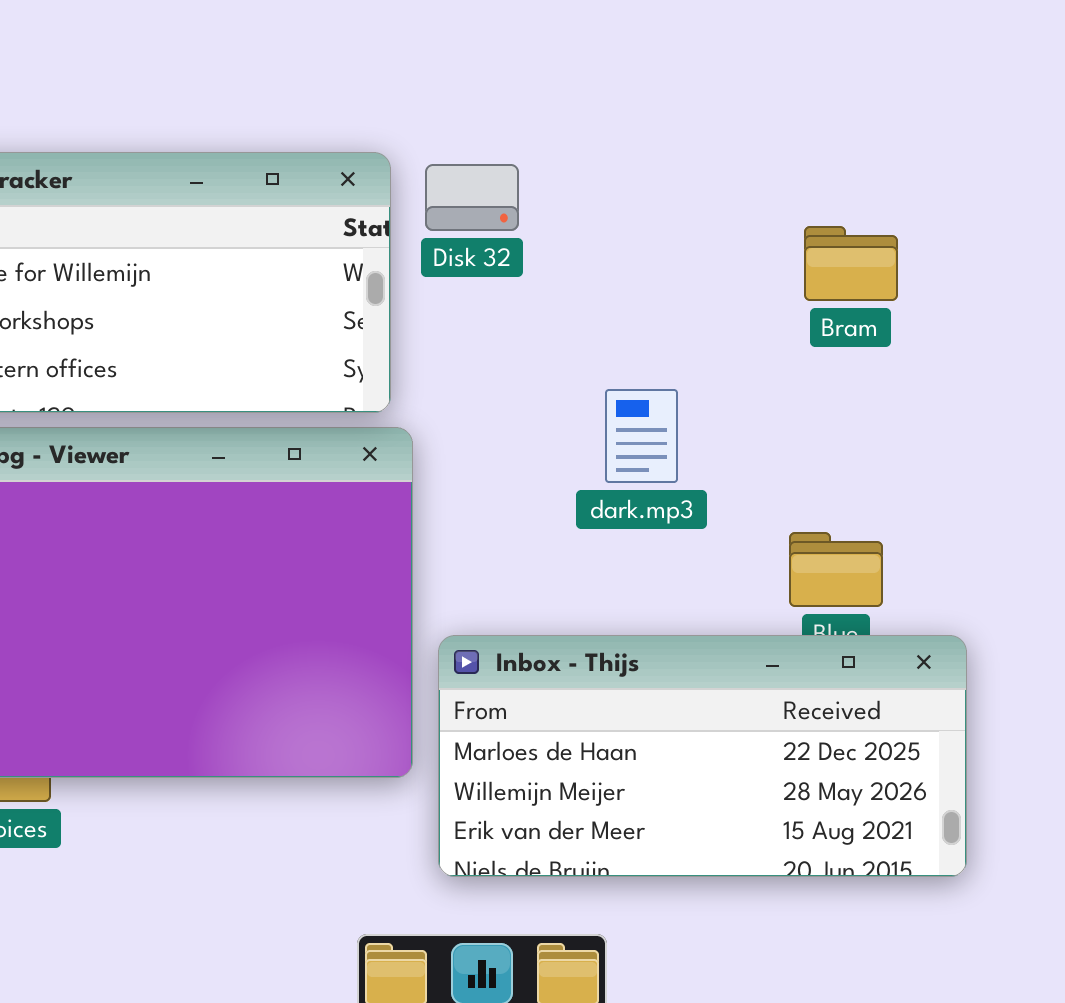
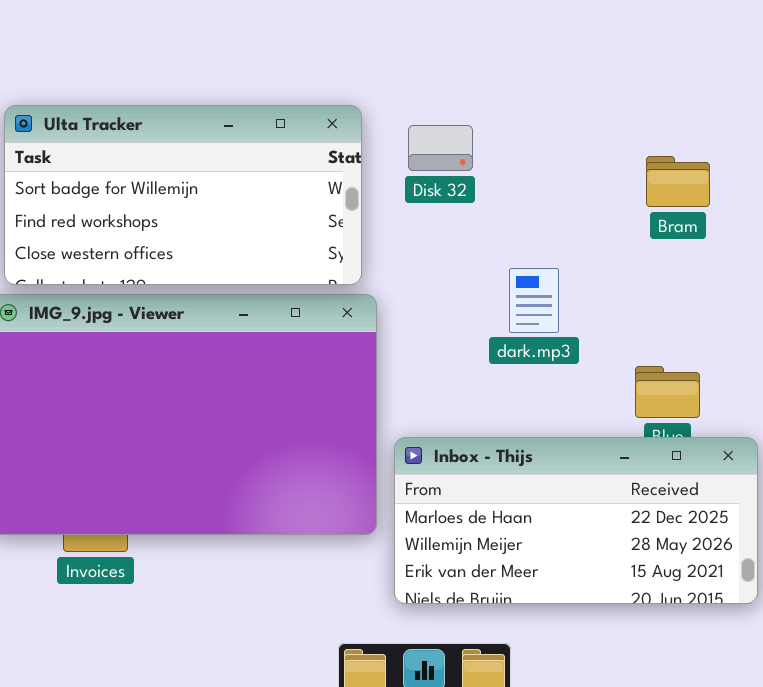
Disk 32: [425,164,519,231] -> [408,125,473,171], moved

